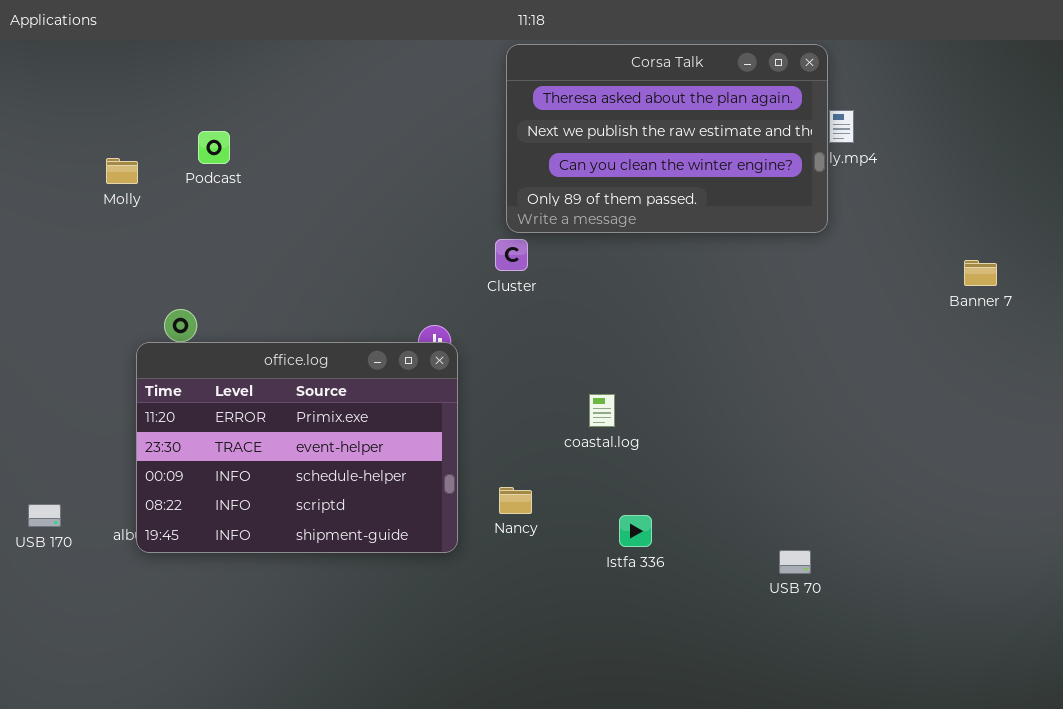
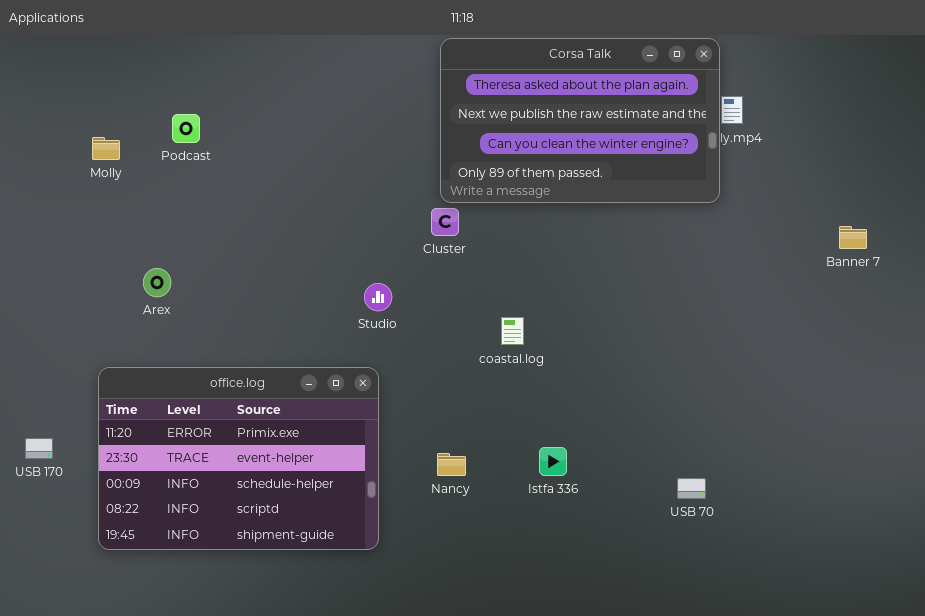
office.log: [136,342,458,553] -> [98,367,379,550], moved
coastal.log: [589,394,615,427] -> [501,317,524,345], moved
Nancy: [499,487,532,514] -> [437,453,466,476], moved

